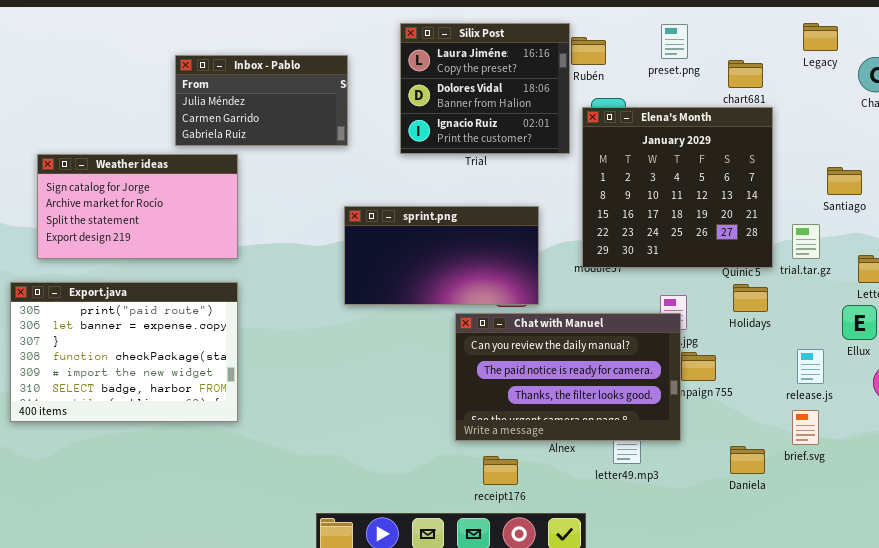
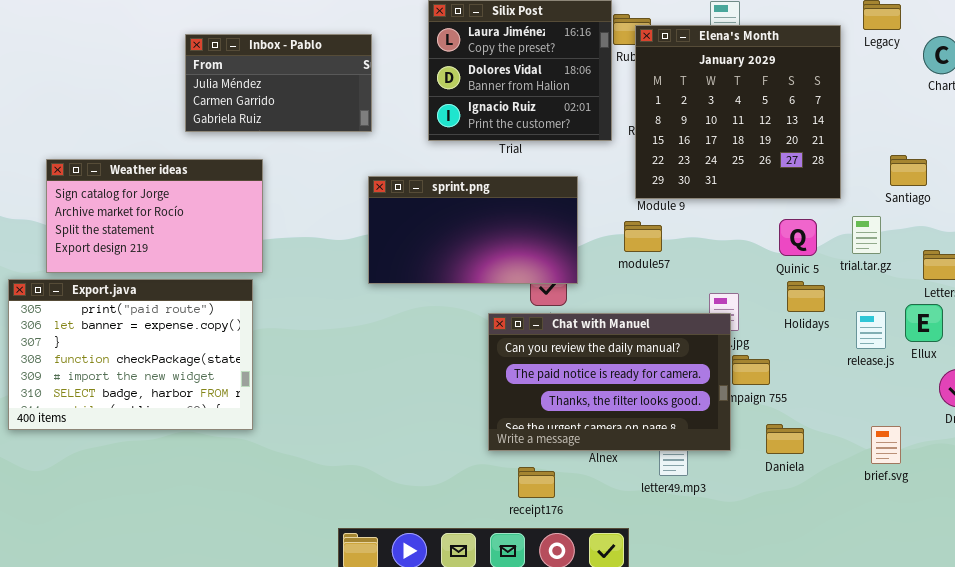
Elena's Month: [582,107,773,268] -> [635,25,841,199], moved
Weather ideas: [37,154,238,259] -> [46,159,263,273], moved
sprint.png: [344,206,539,305] -> [368,176,578,284], moved
release.js: [797,349,824,384] -> [856,311,886,349], moved
brief.svg: [792,410,819,445] -> [871,426,901,464], moved
Daniela: [730,446,765,474] -> [766,424,804,454], moved

